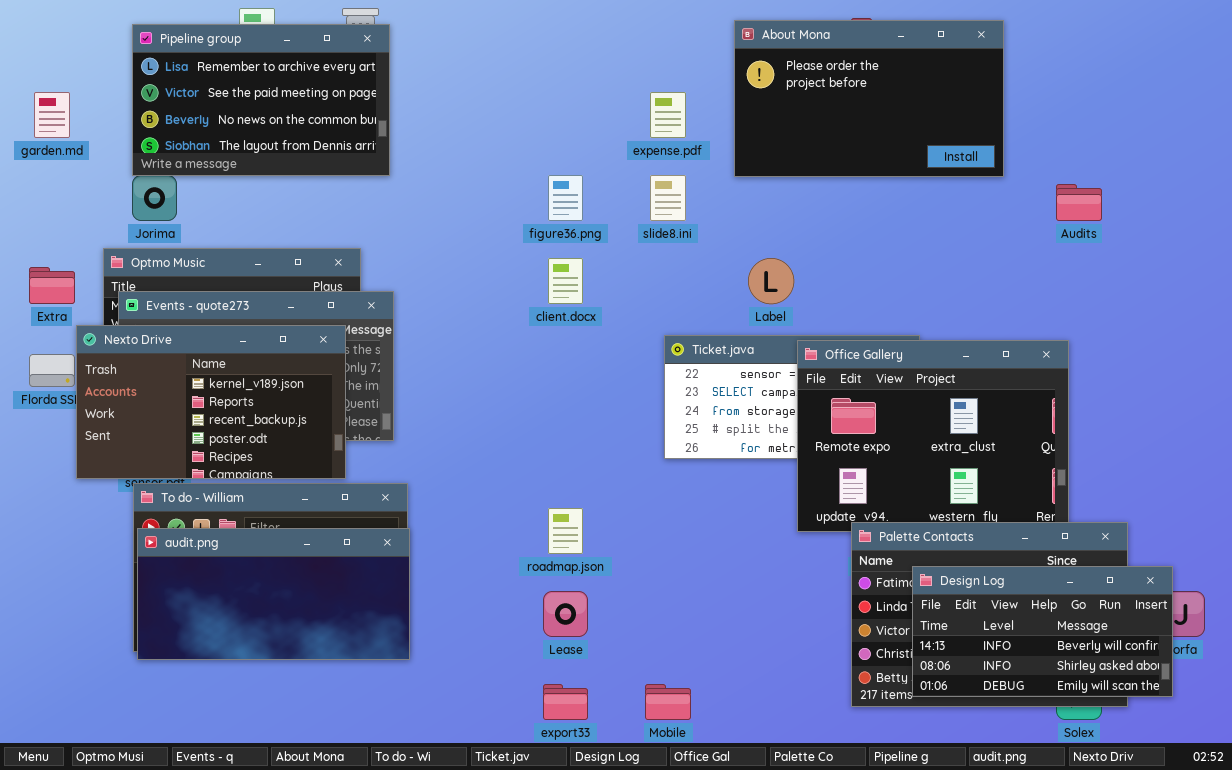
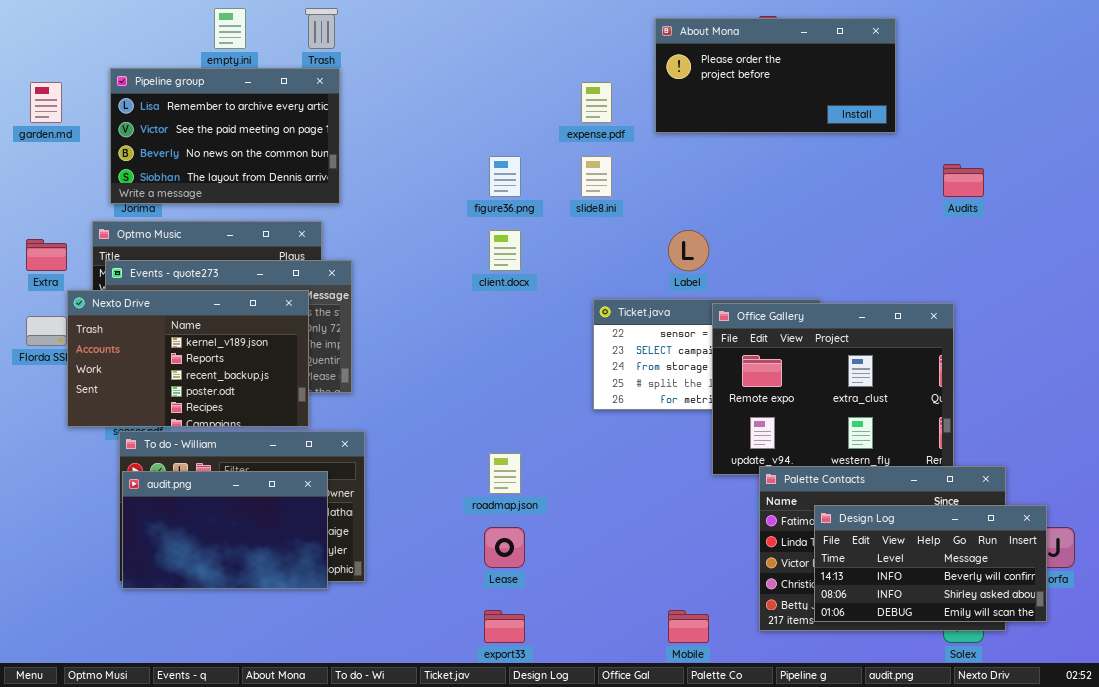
About Mona: [734,20,1004,177] -> [655,18,896,133], resized
Pipeline group: [132,24,390,176] -> [110,68,340,204], moved
audit.png: [137,528,410,660] -> [122,471,328,589], resized
Mobile: [645,684,691,720] -> [668,610,709,643], moved

